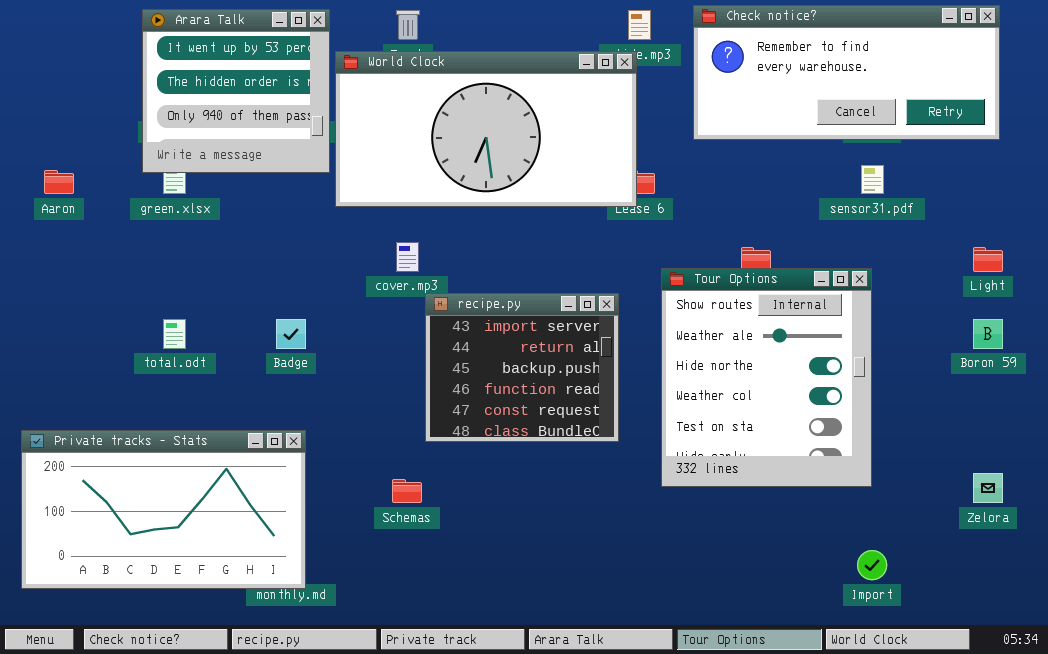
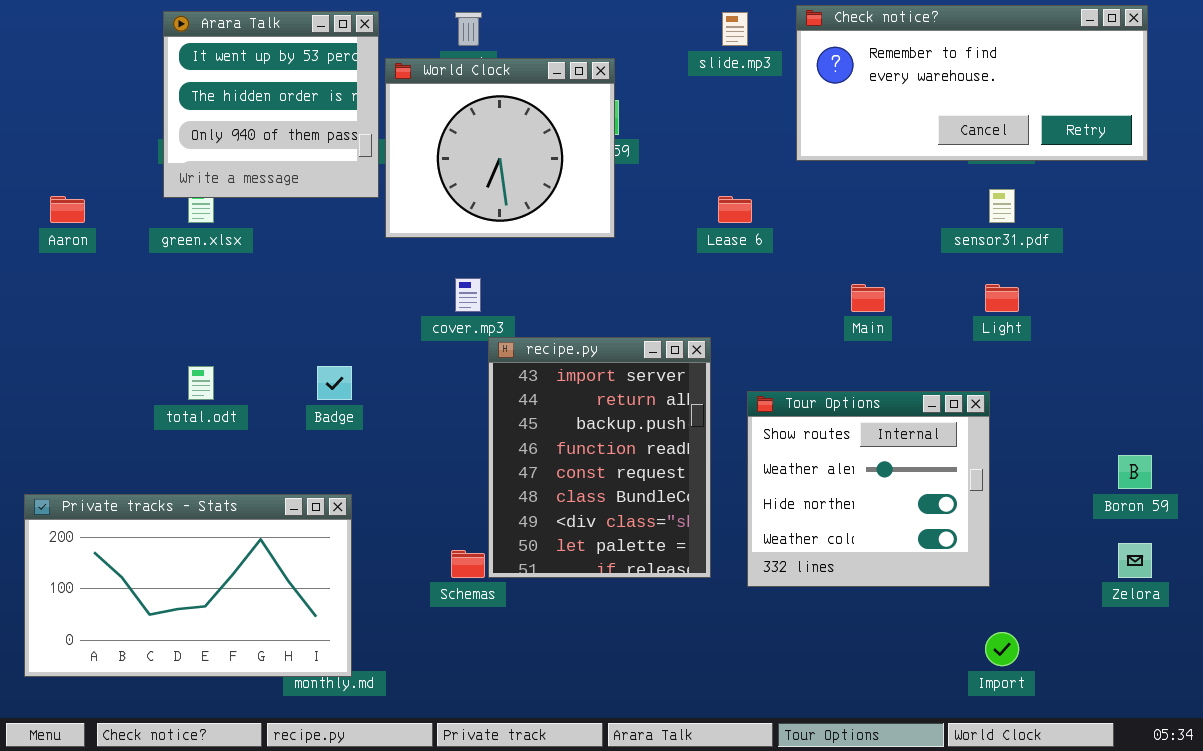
World Clock: [335,51,637,207] -> [385,58,615,238], resized
Light: [973,247,1003,272] -> [985,284,1019,312], moved
Tour Options: [661,268,872,487] -> [747,391,990,587], moved, resized
recipe.py: [425,293,619,442] -> [488,337,711,578], resized
Boron 59: [973,319,1003,349] -> [1118,455,1152,489], moved

